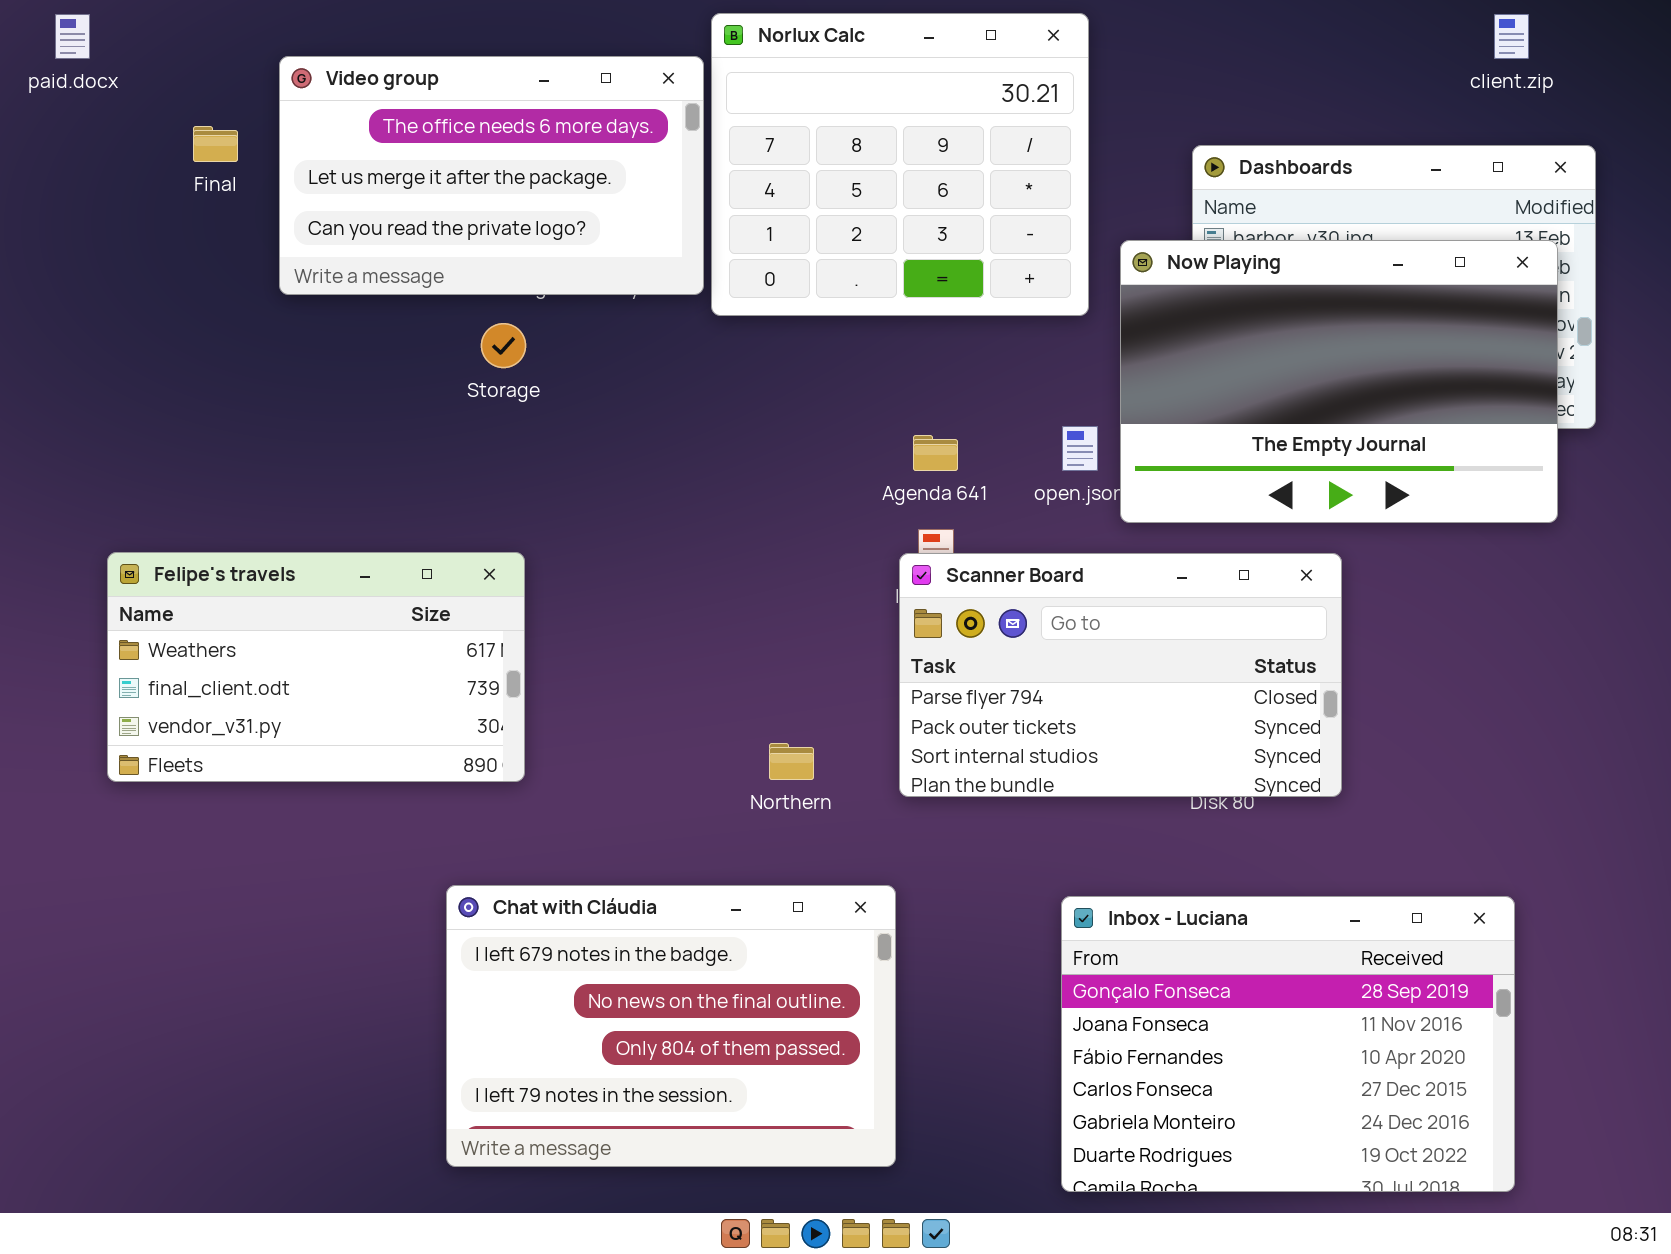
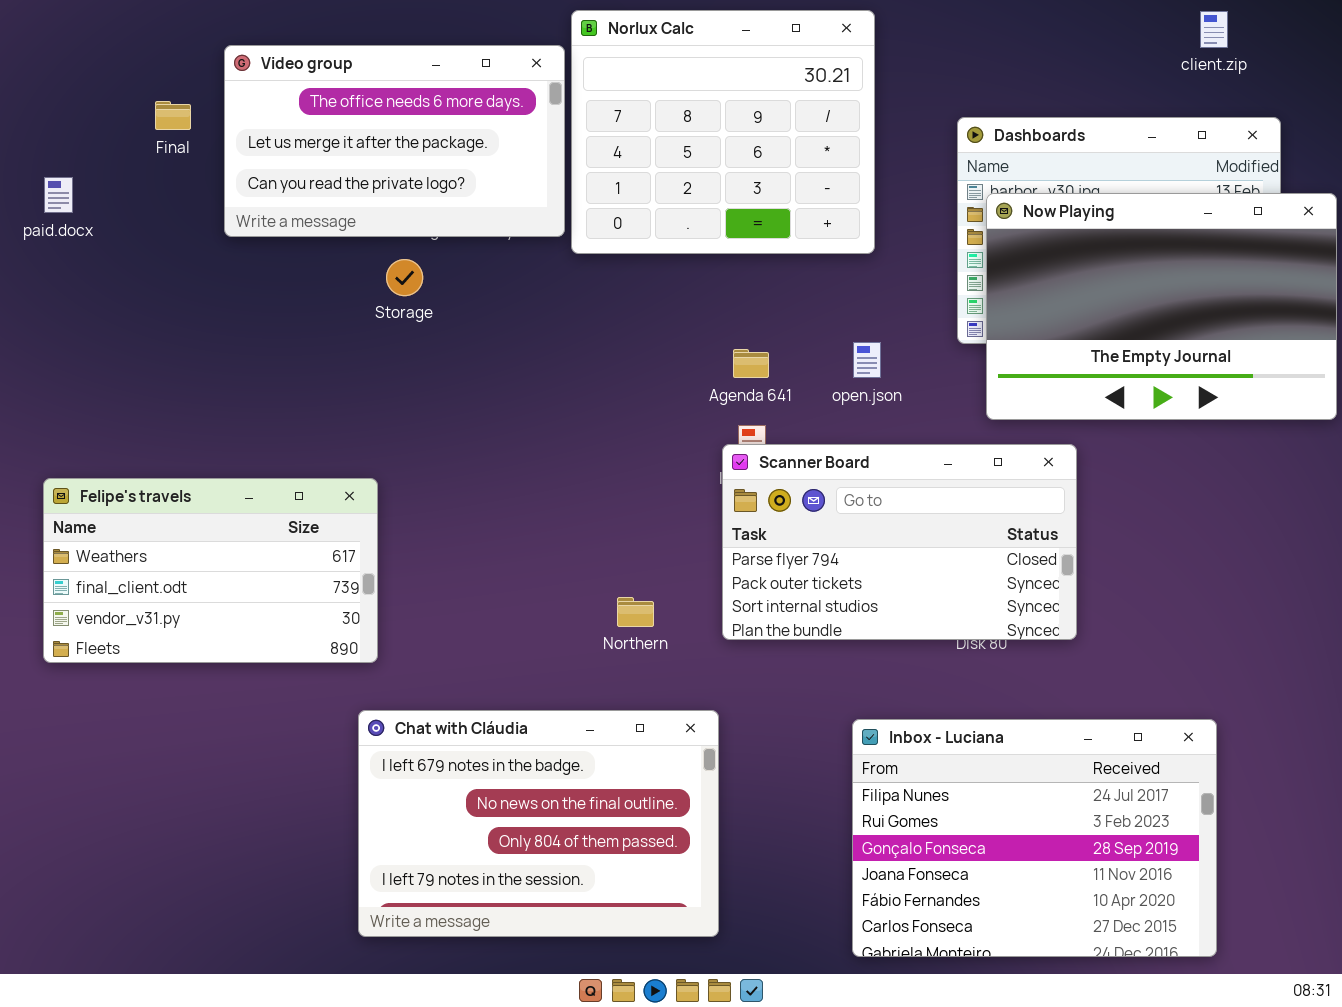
paid.docx: [55,14,90,59] -> [44,177,73,213], moved
Now Playing: [1120,240,1558,523] -> [986,193,1337,420], moved
Felipe's travels: [107,552,525,782] -> [43,478,378,663], moved
Inbox - Luciana: [1061,896,1515,1192] -> [852,719,1217,957], scrolled up 2 rows

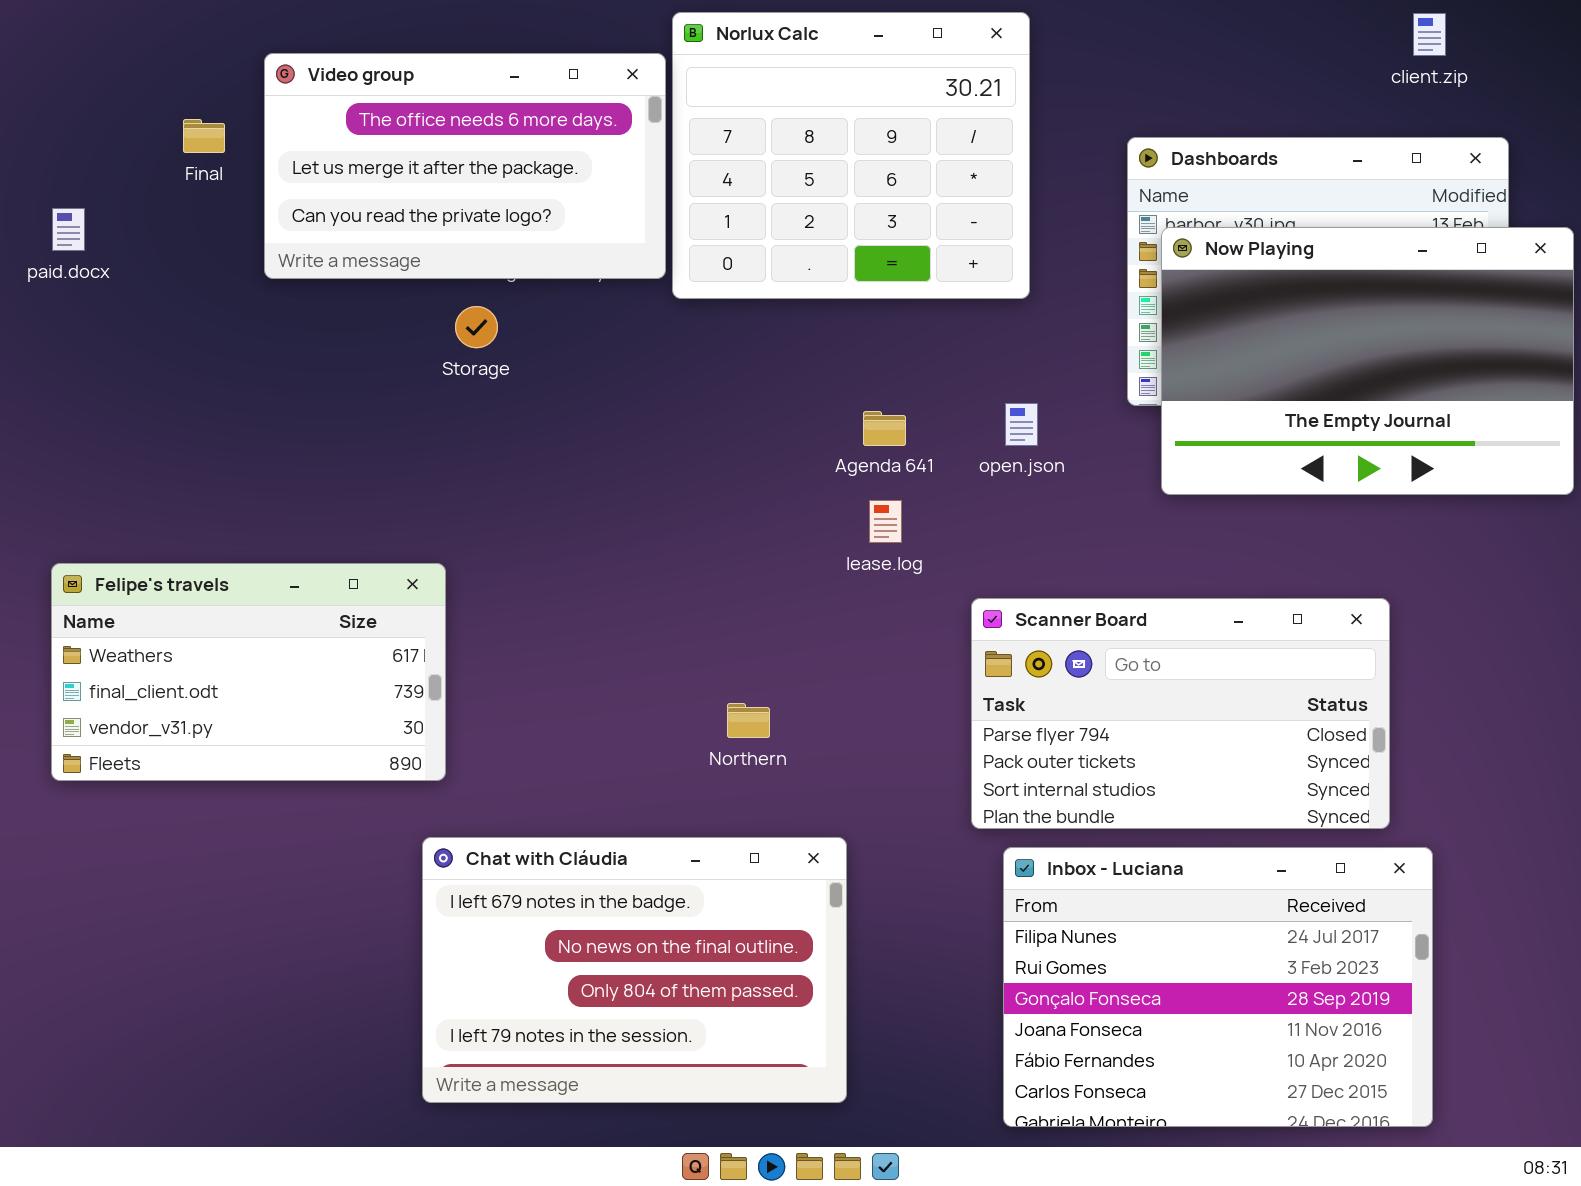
Scanner Board: [722,444,1077,640] -> [971,598,1390,829], moved

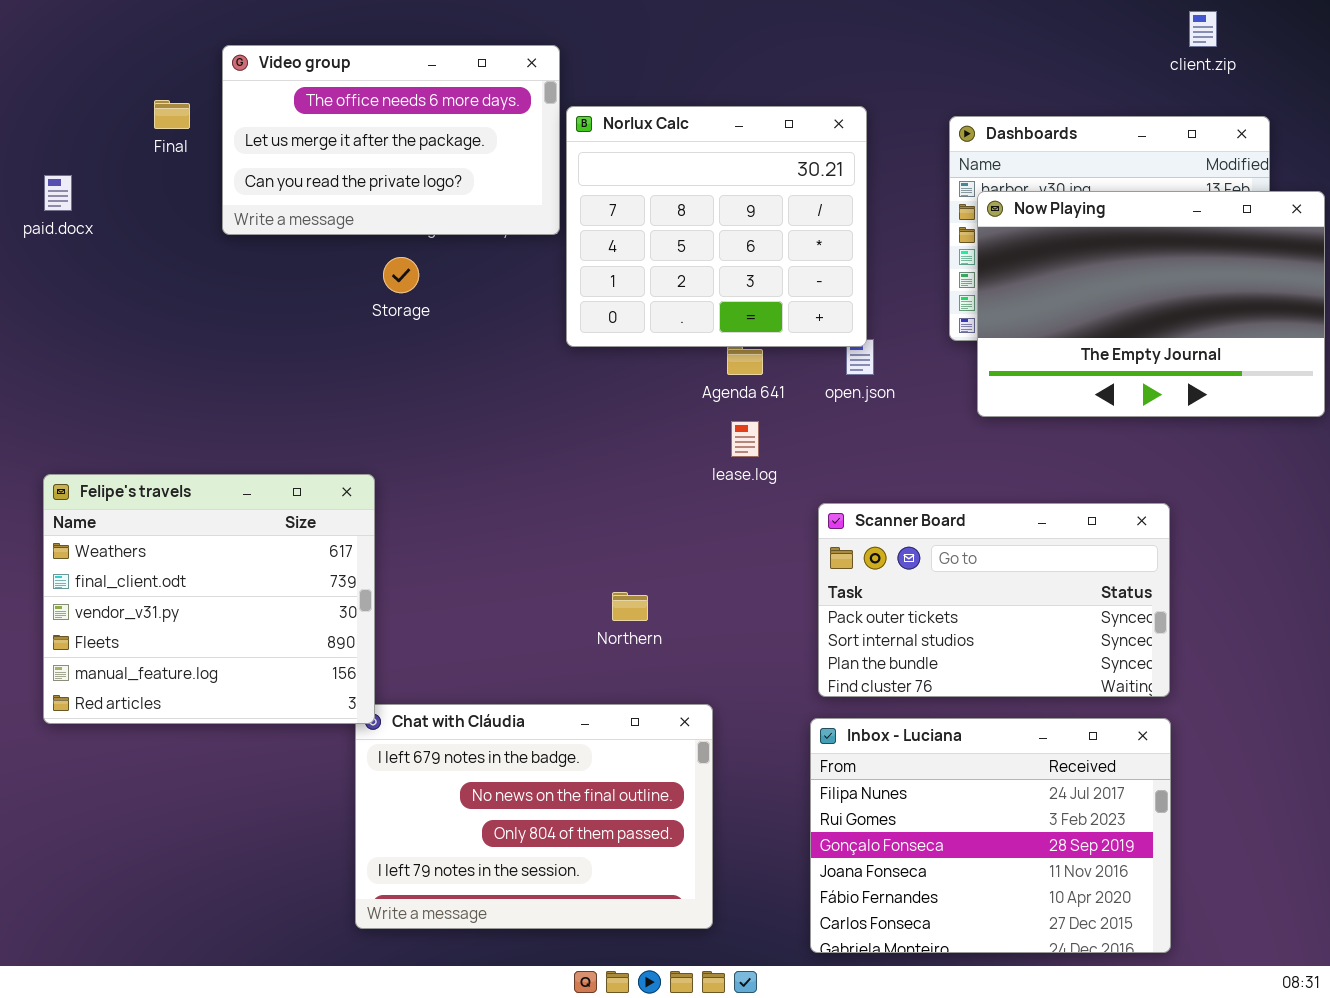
Norlux Calc: [672,12,1030,299] -> [566,106,867,347], moved
Felipe's travels: [51,563,446,781] -> [43,474,375,724], resized
Scanner Board: [971,598,1390,829] -> [818,503,1170,697], scrolled down 1 row
Inbox - Luciana: [1003,847,1433,1127] -> [810,718,1171,953], moved

